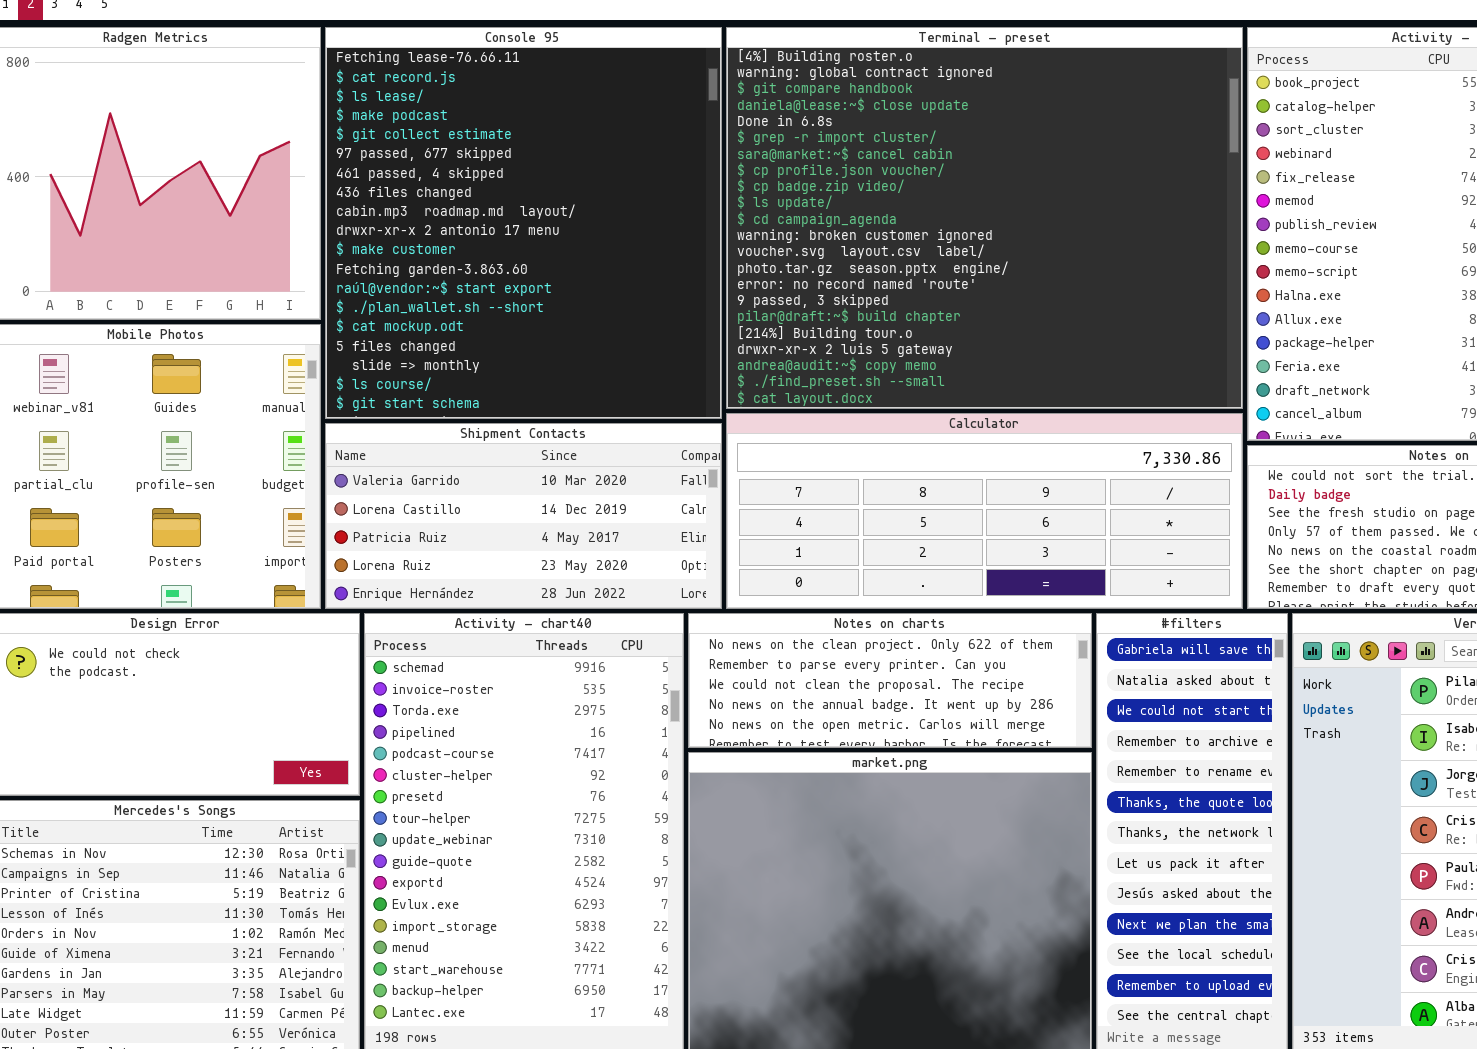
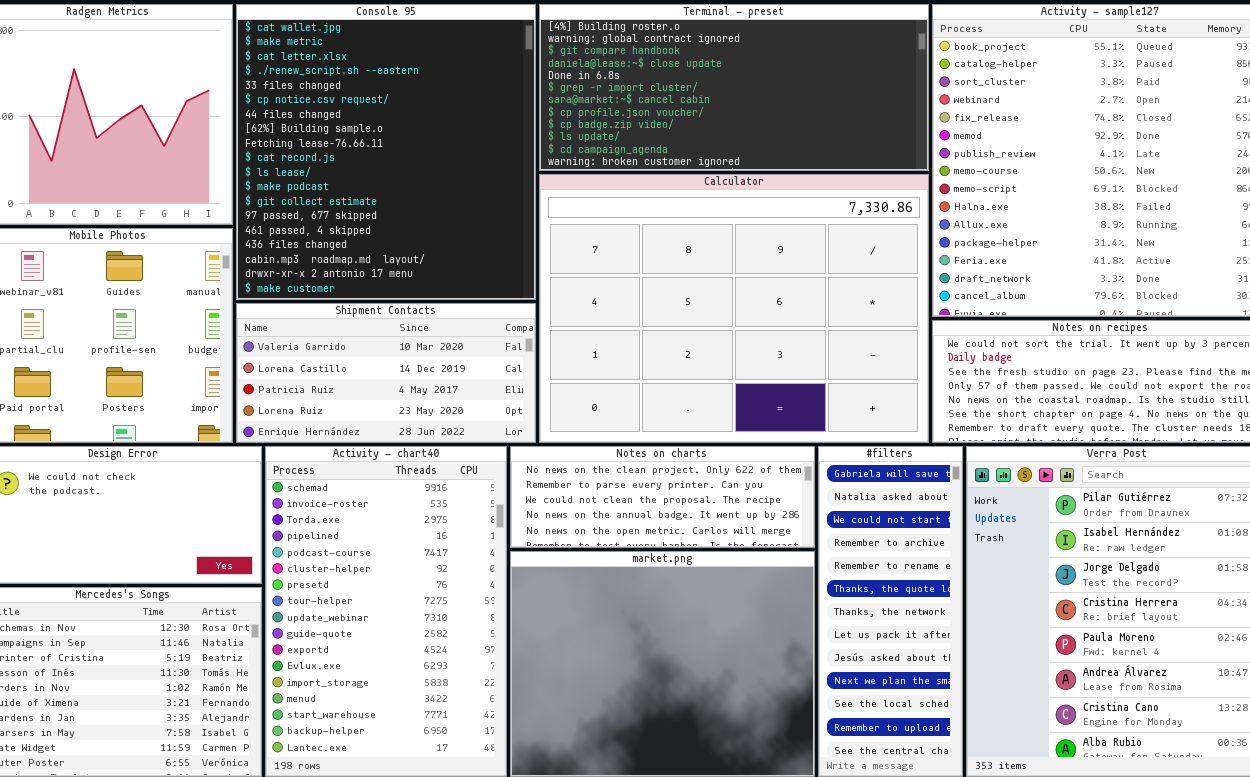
Console 95: [325,27,722,419] -> [236,4,536,300], scrolled up 8 rows
Terminal - preset: [726,27,1243,409] -> [539,4,929,171], resized
Calculator: [726,413,1243,609] -> [539,174,929,443], resized

